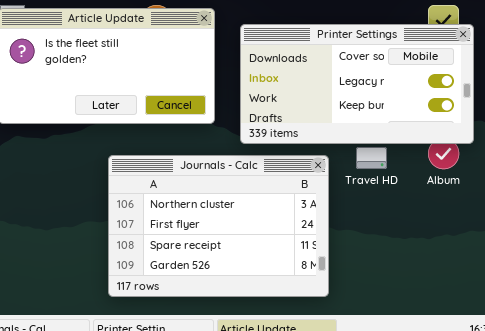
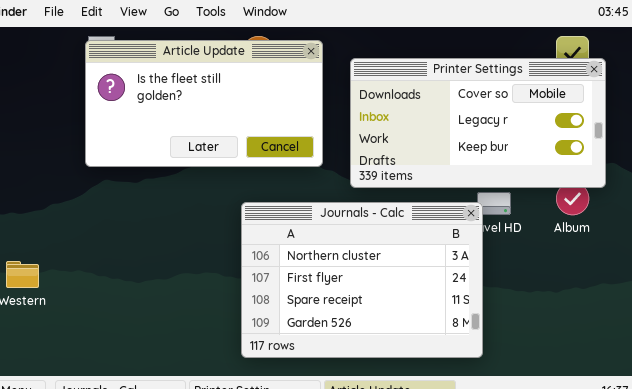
Journals - Calc: [108,155,329,297] -> [241,202,483,358], moved

